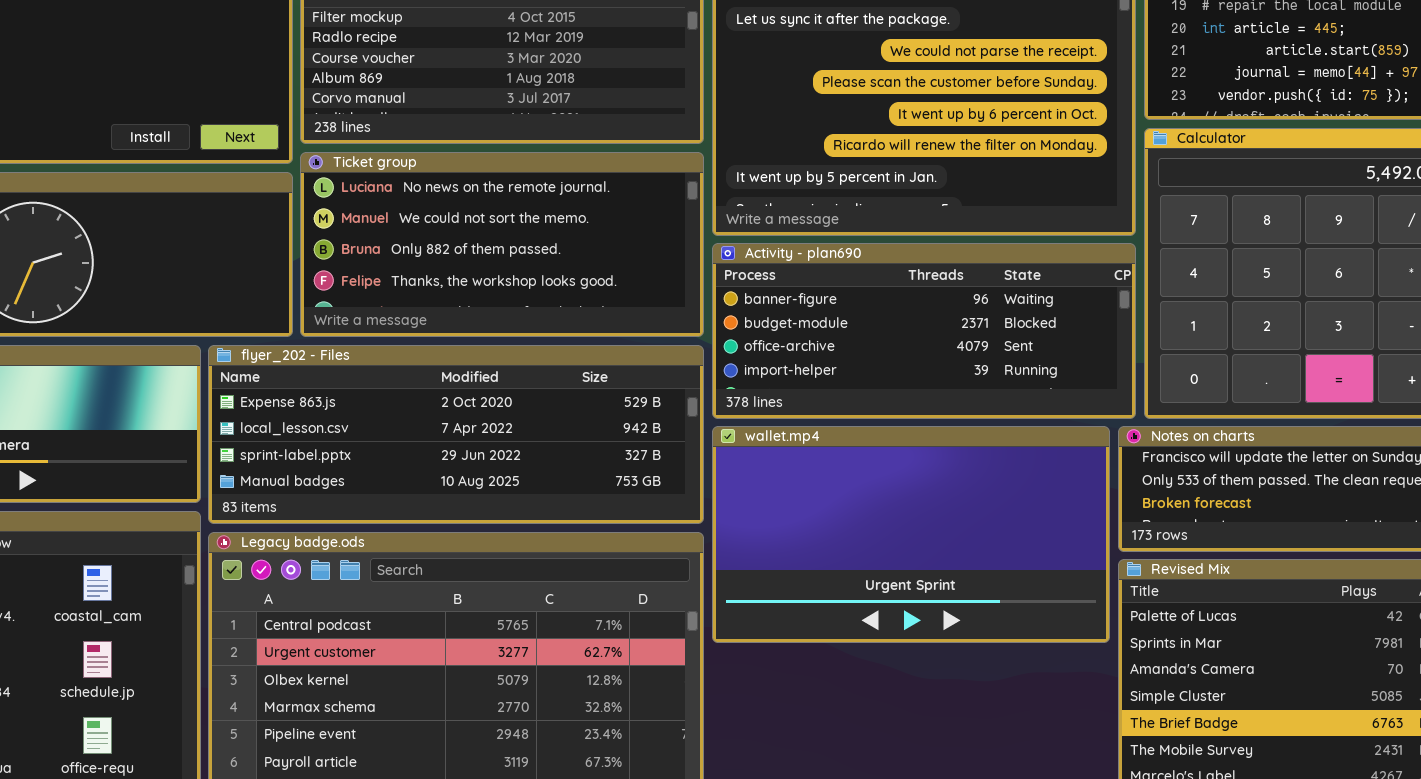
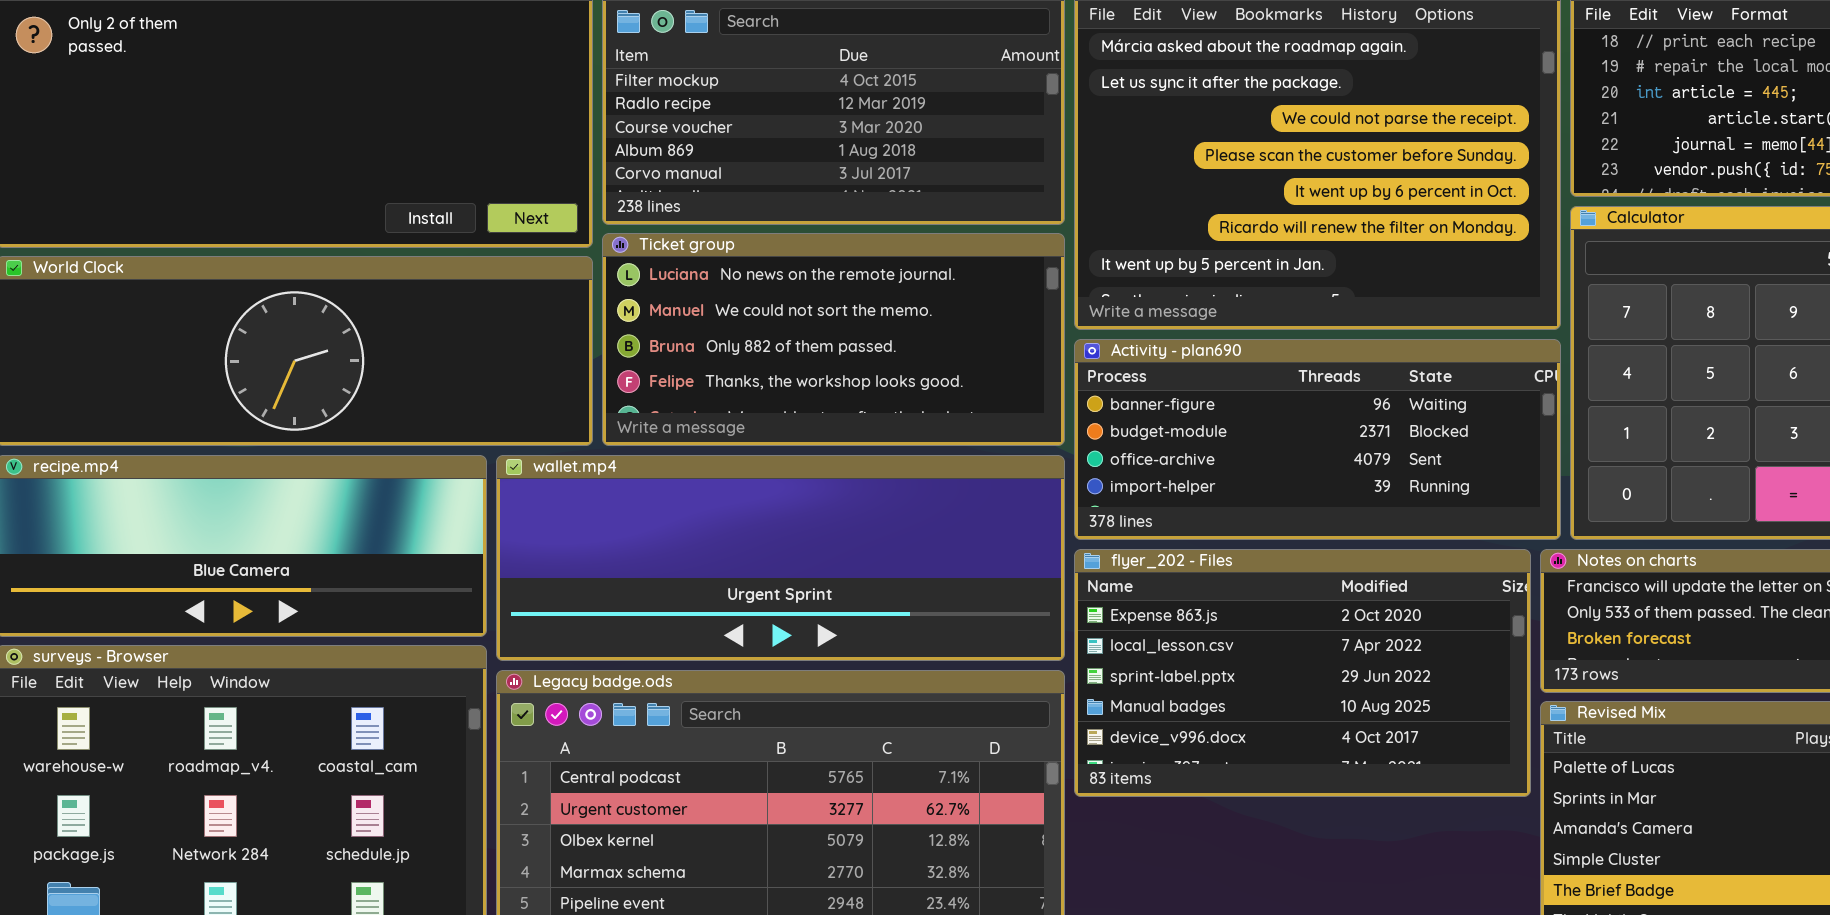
flyer_202 - Files: [208,345,704,524] -> [1074,549,1531,797], moved, resized
wallet.mp4: [712,426,1110,643] -> [496,455,1065,661], moved, resized

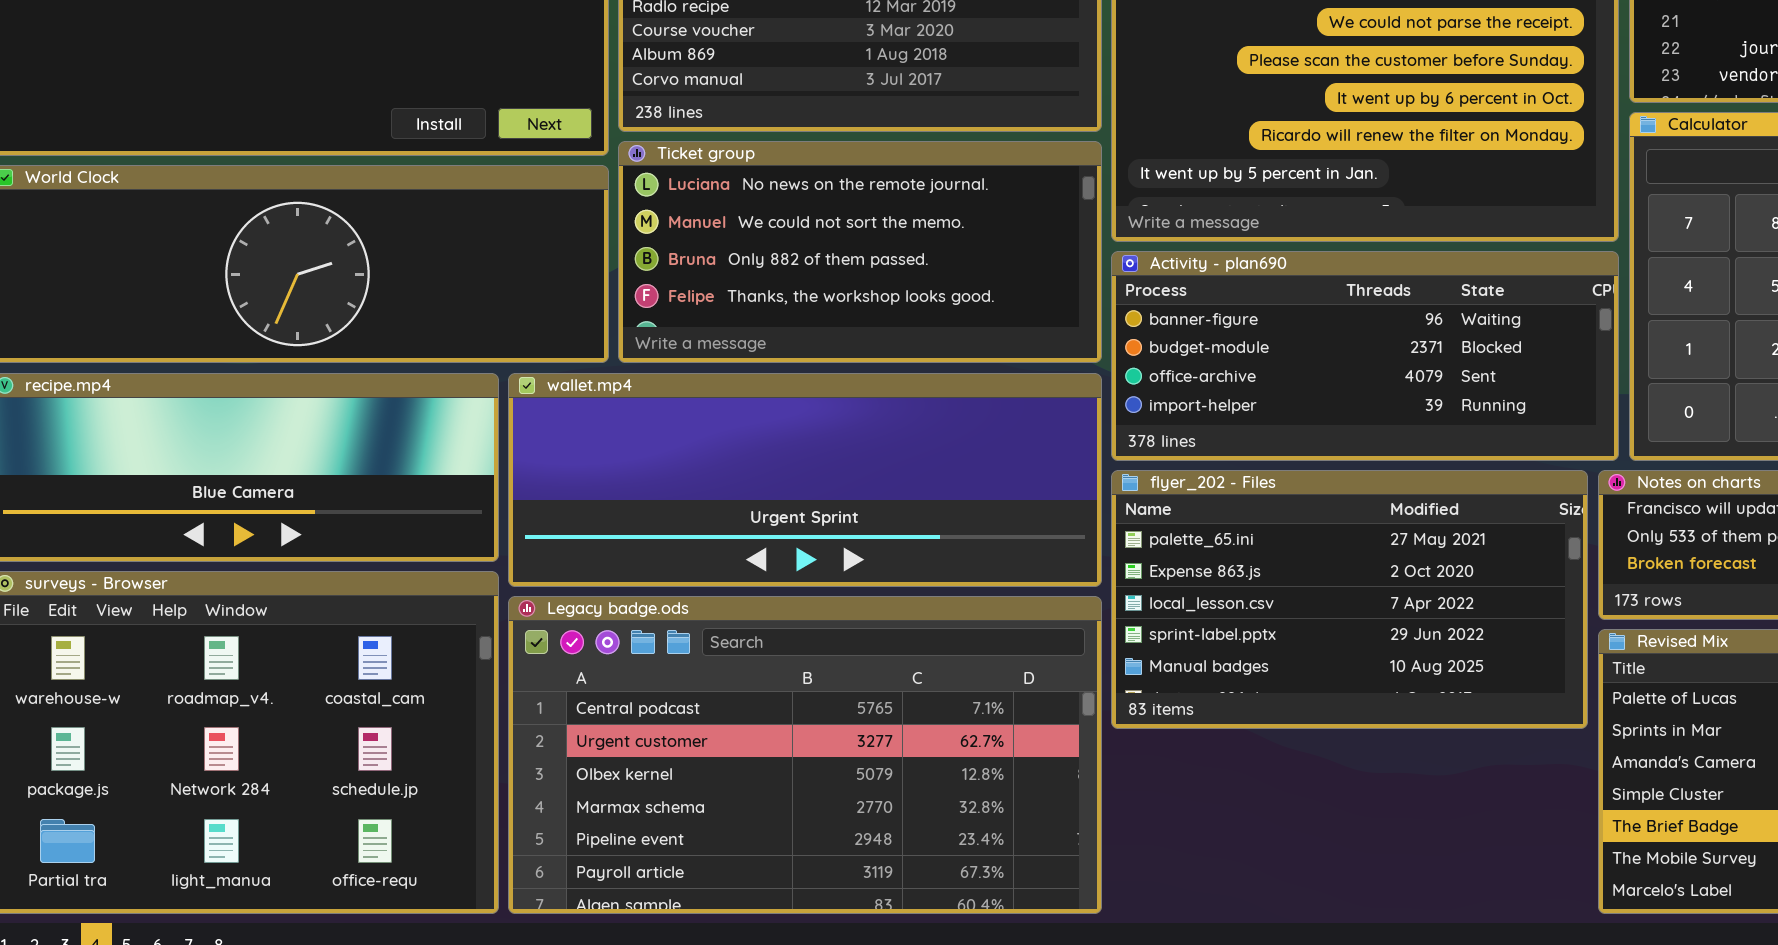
flyer_202 - Files: [1074,549,1531,797] -> [1111,470,1588,729], scrolled up 1 row

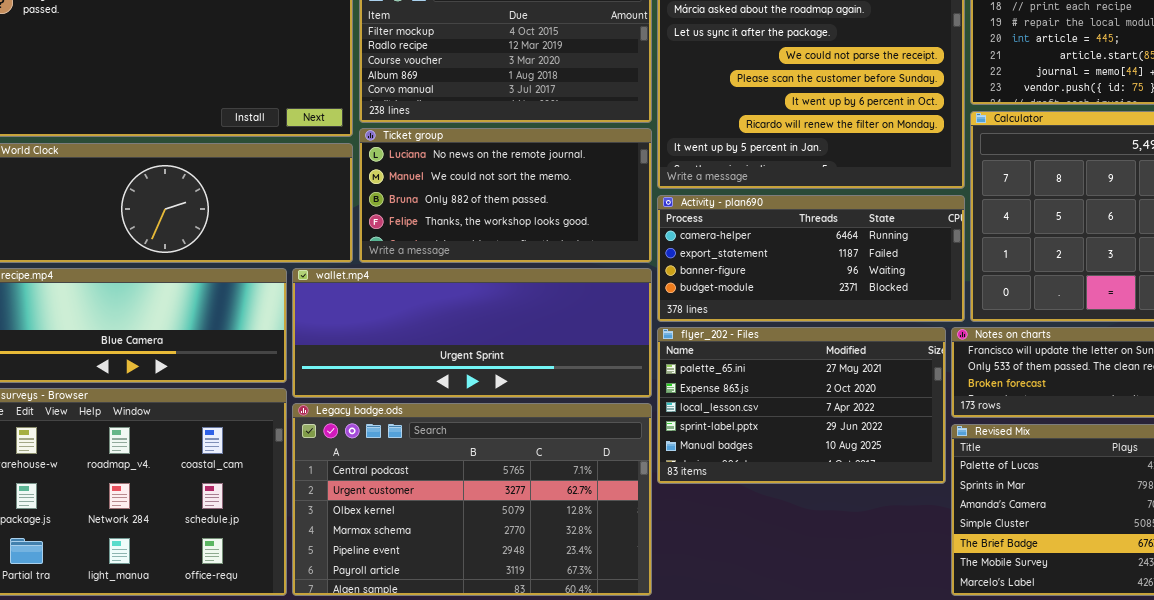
Activity - plan690: [1111,251,1619,461] -> [657,195,965,322], scrolled up 2 rows

